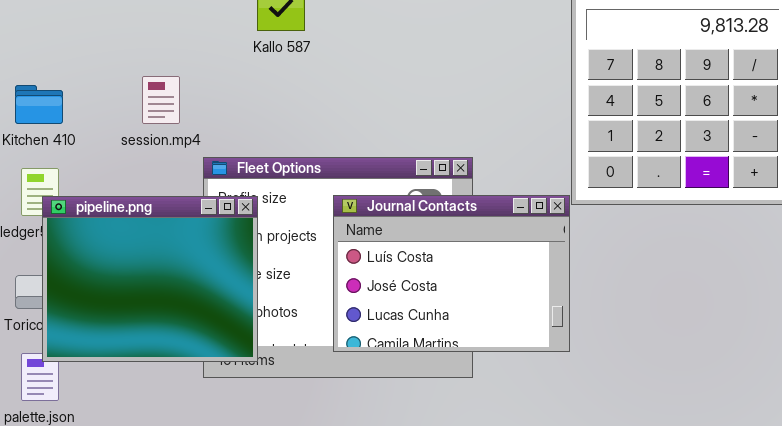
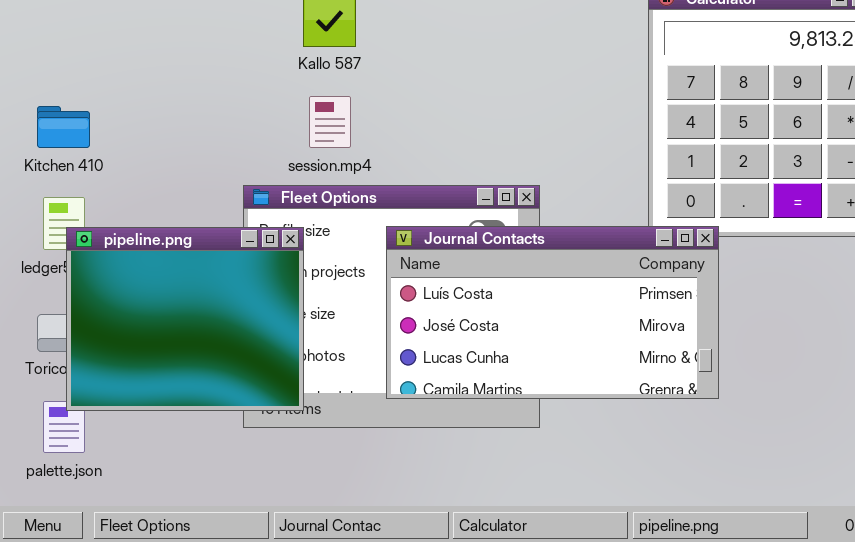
session.mp4: [142,76,180,124] -> [309,96,351,148], moved
Journal Contacts: [333,195,570,352] -> [386,226,719,399], resized

